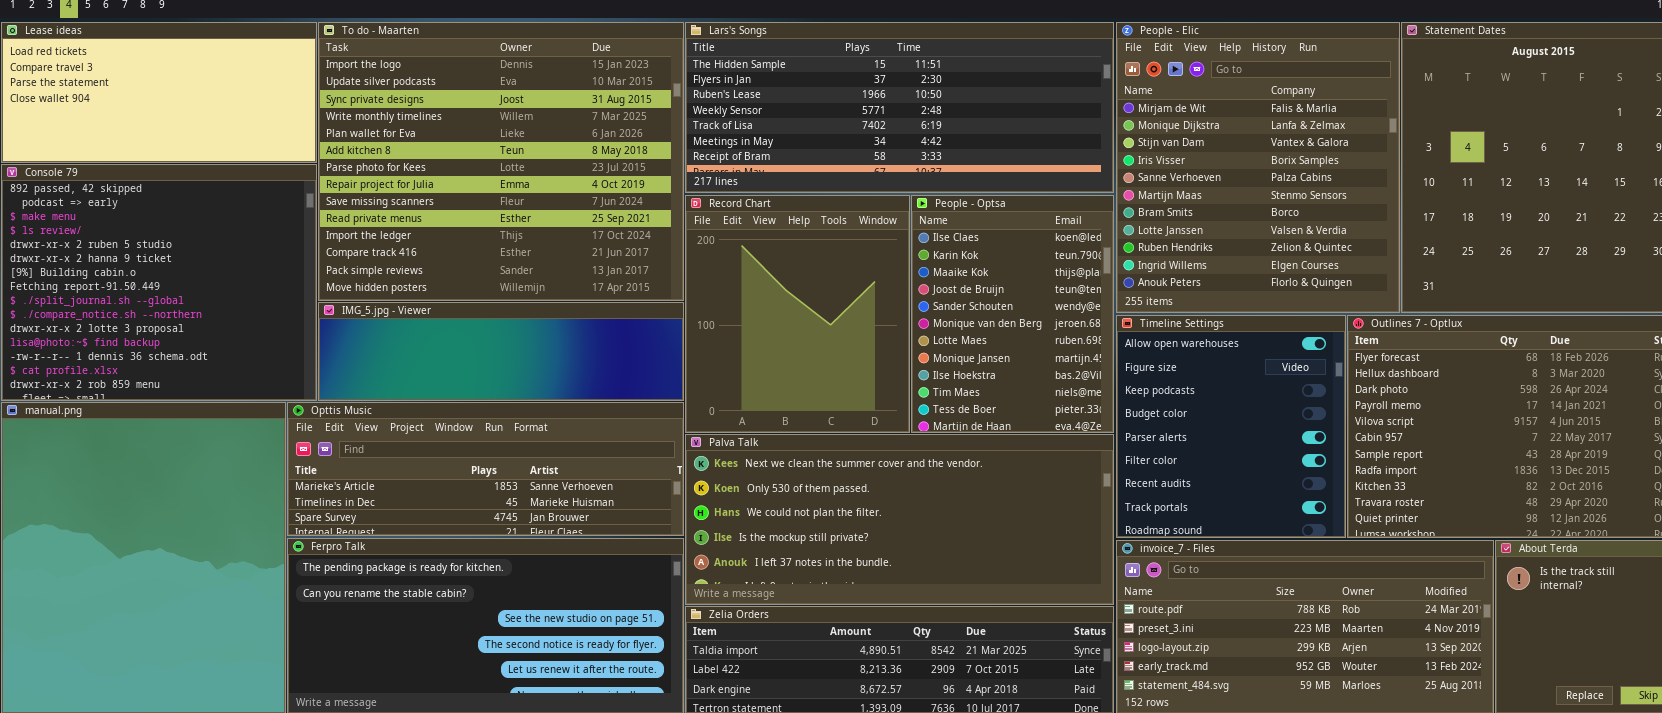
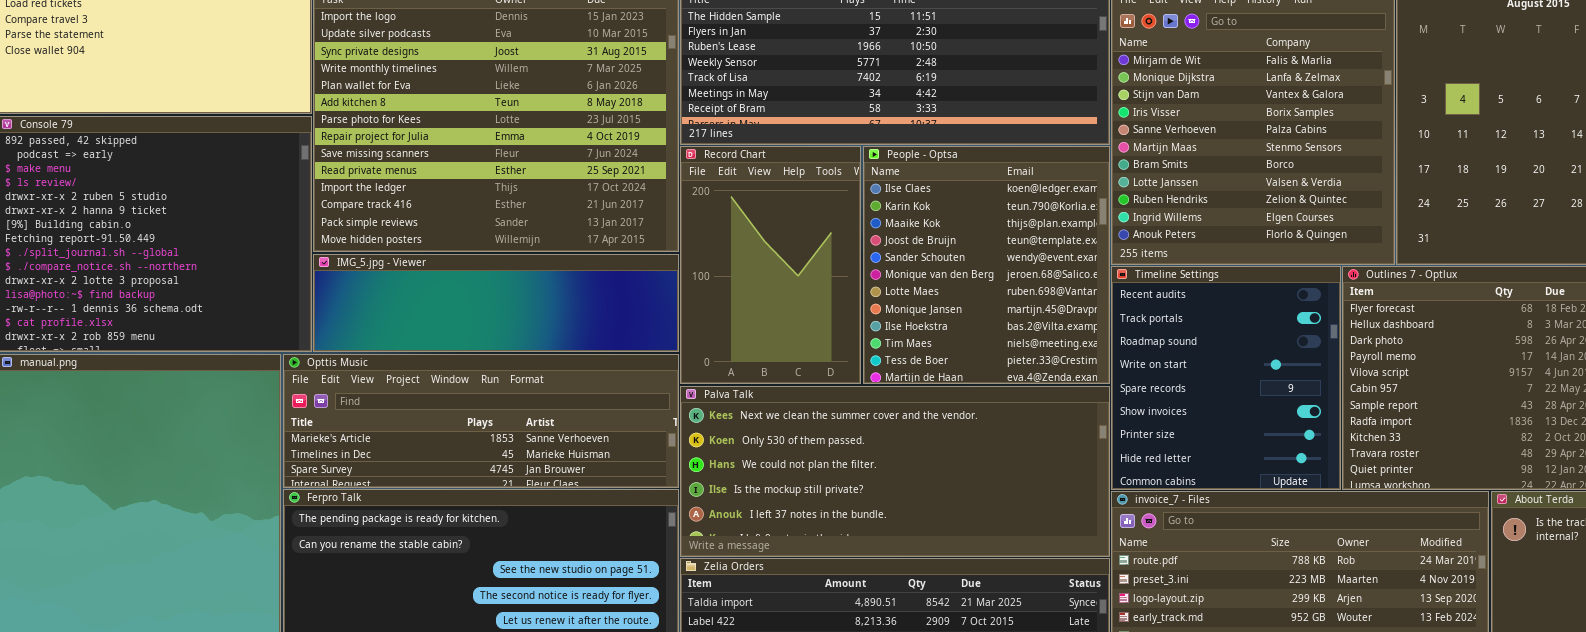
Record Chart: [685,195,910,433] -> [680,146,861,384], resized
People - Optsa: [911,195,1114,433] -> [863,146,1110,384], resized
Timeline Settings: [1116,315,1346,538] -> [1111,266,1341,490], scrolled down 6 rows

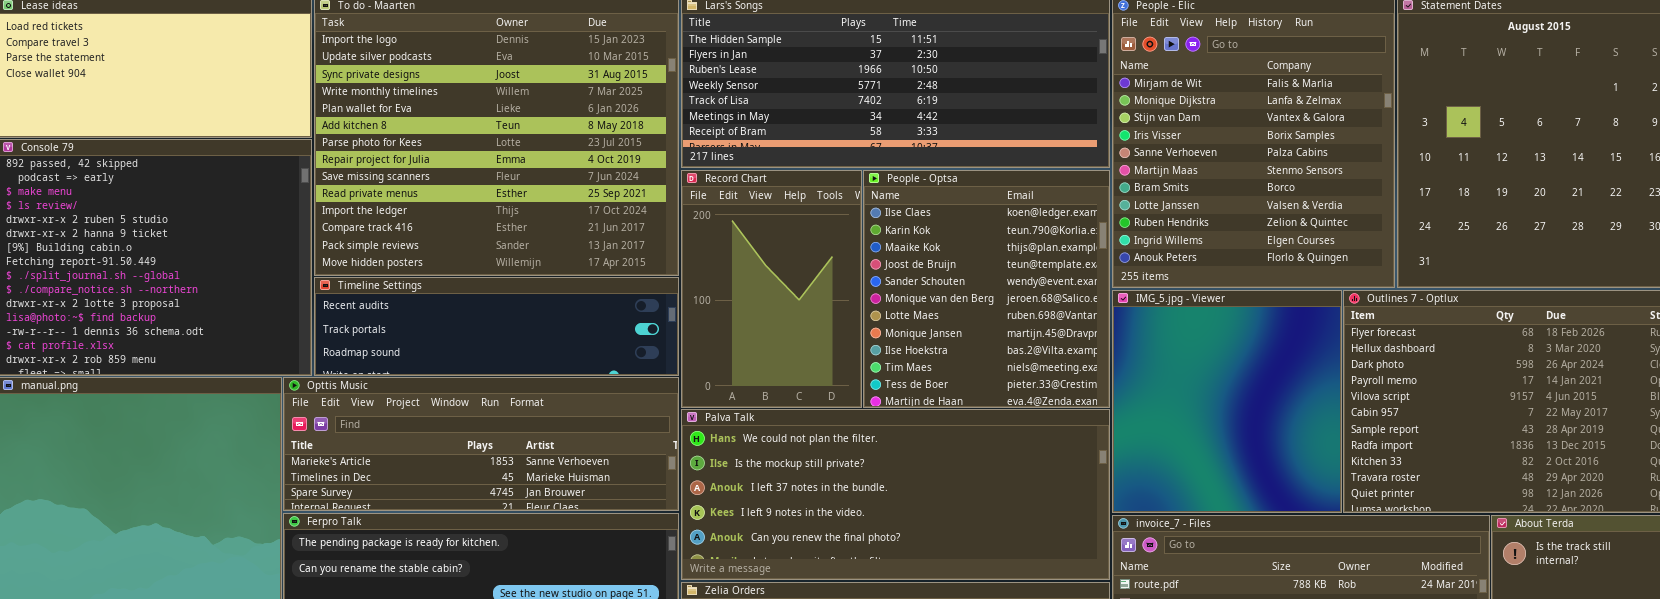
IMG_5.jpg - Viewer: [313,254,679,352] -> [1112,290,1342,513], moved, resized
Timeline Settings: [1111,266,1341,490] -> [314,277,679,376], moved, resized
Palva Talk: [680,386,1110,557] -> [681,409,1110,580], scrolled down 2 rows

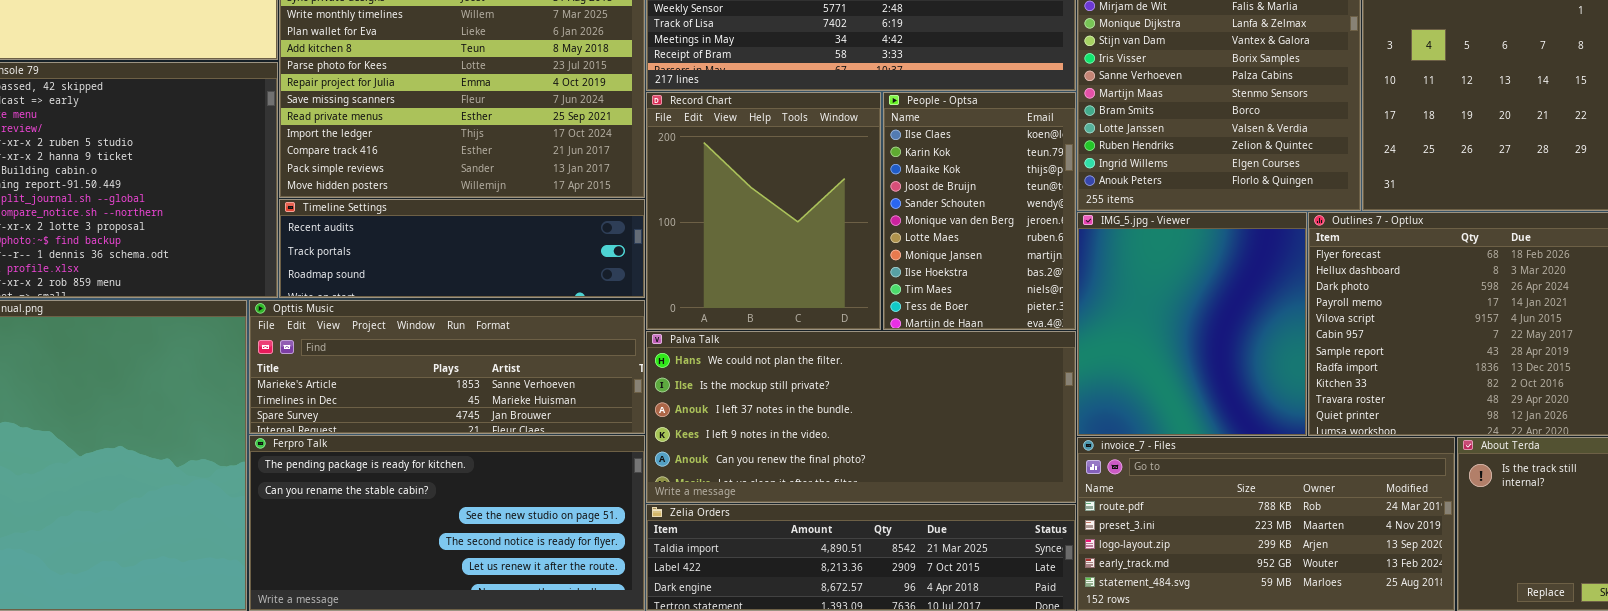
Record Chart: [681,170,862,408] -> [646,92,881,330], resized
People - Optsa: [863,170,1110,408] -> [883,92,1076,330], resized

